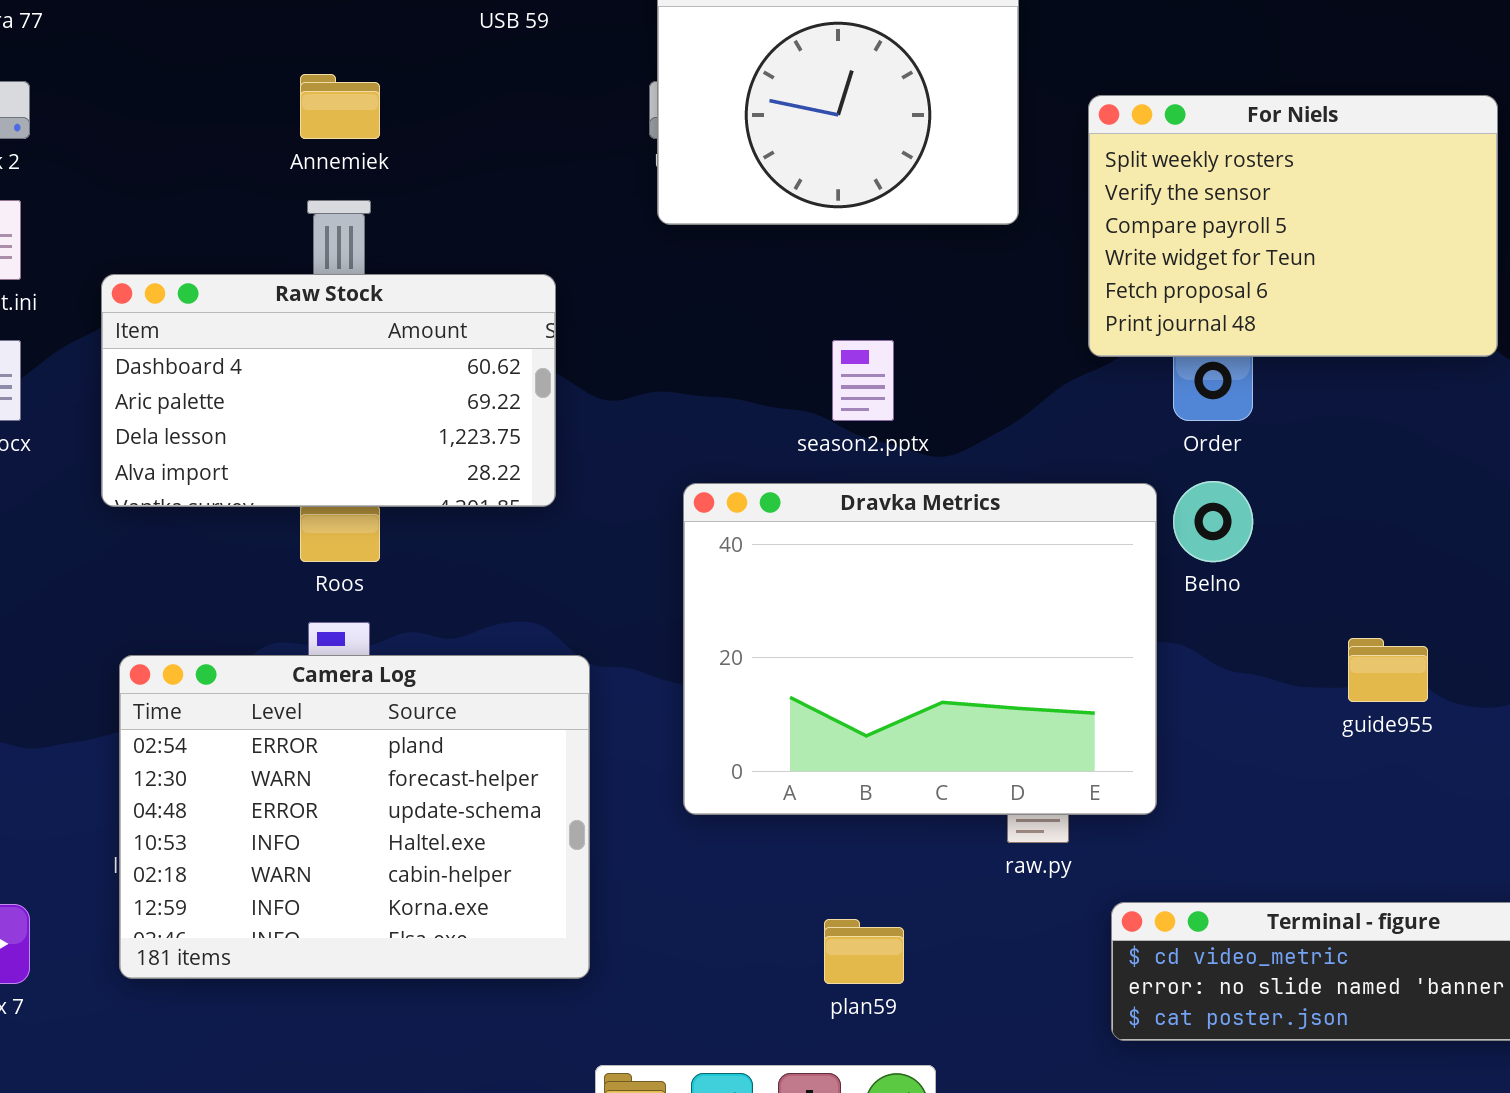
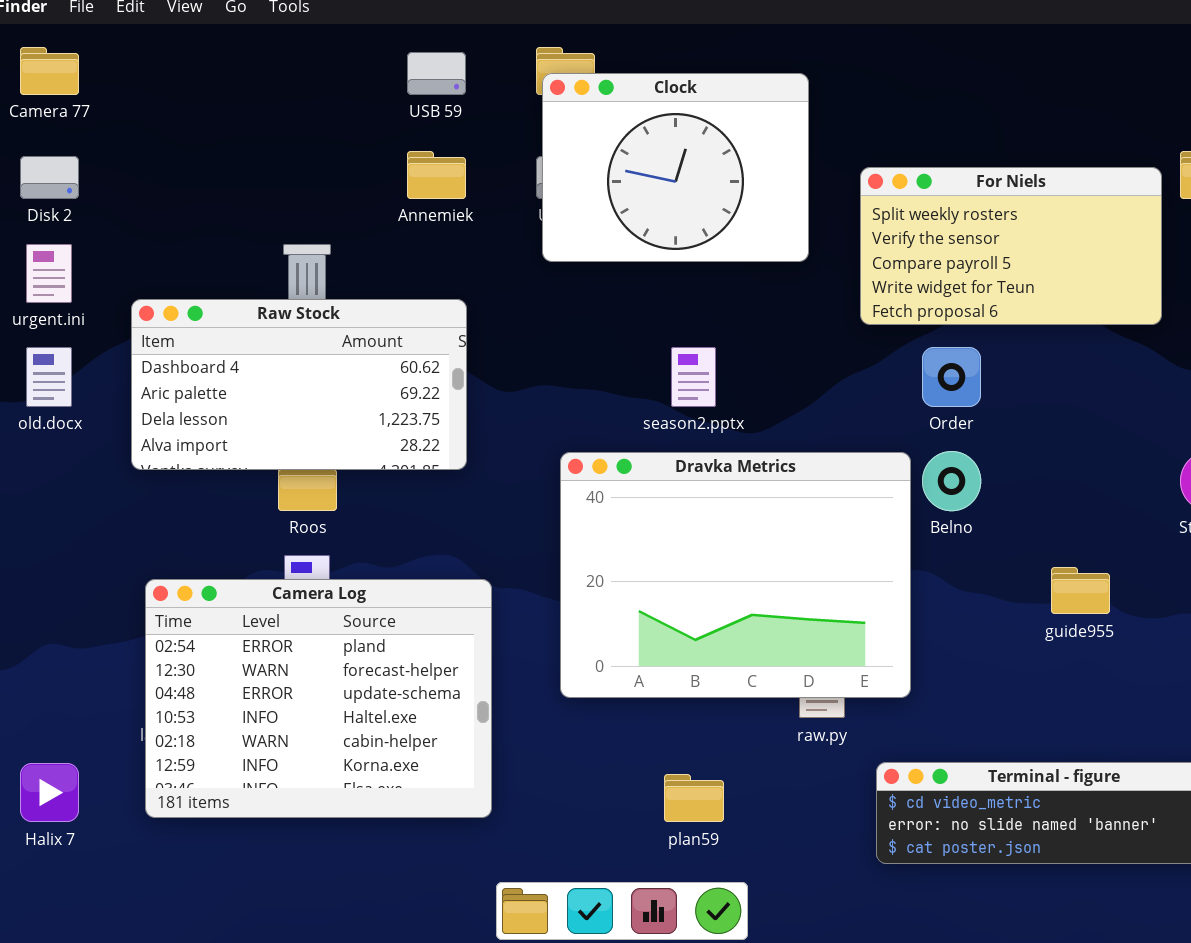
Annemiek: [300,74,380,139] -> [407,151,466,199], moved
For Niels: [1088,95,1498,357] -> [860,167,1162,325], resized

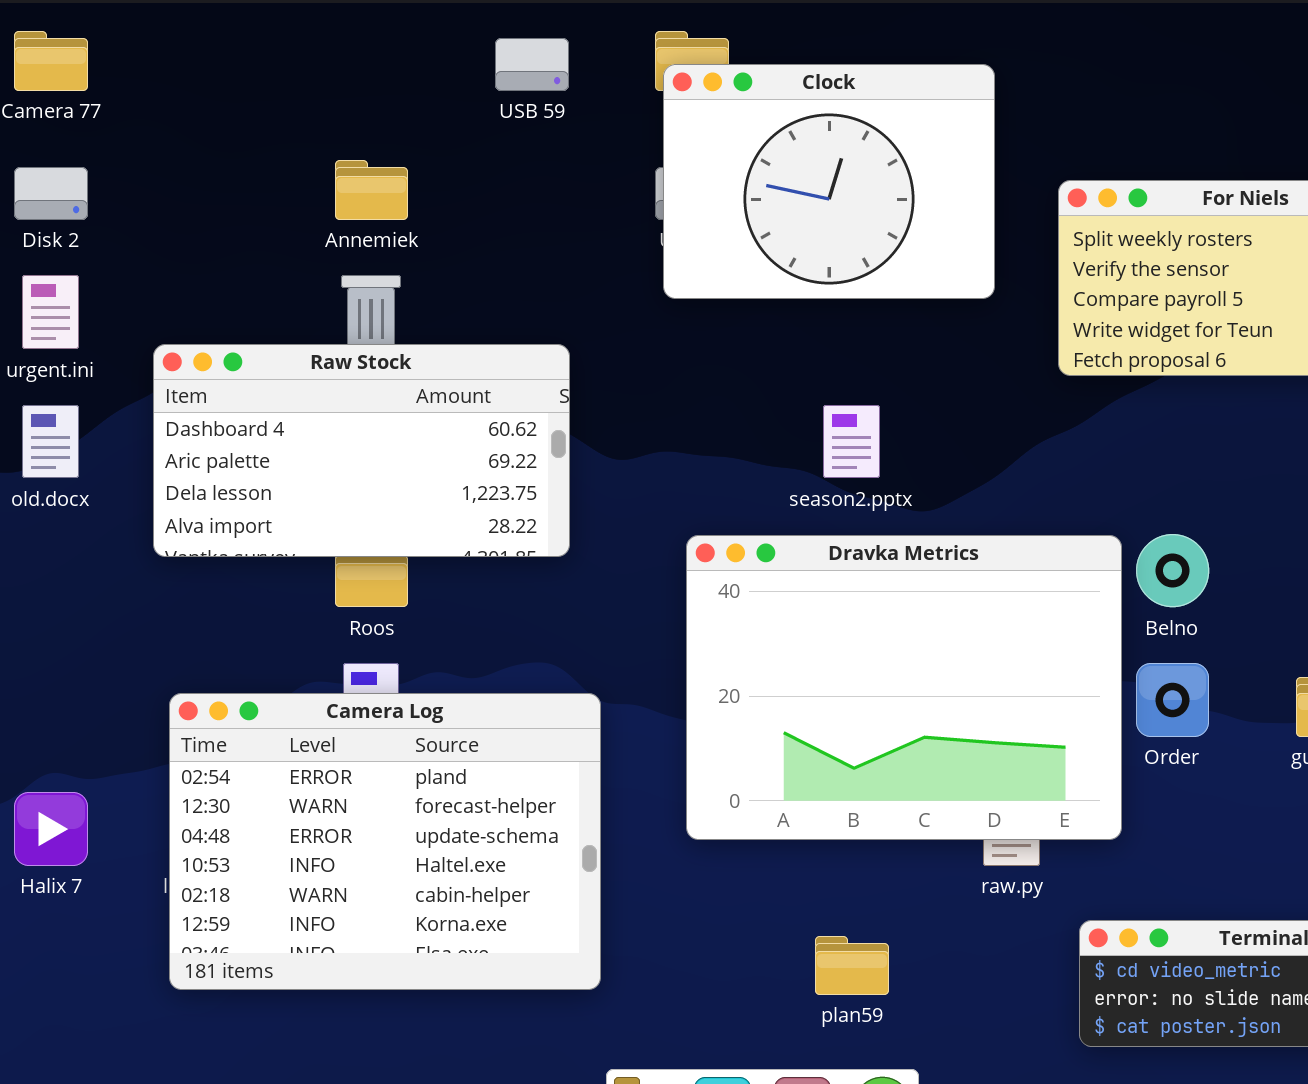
Annemiek: [407,151,466,199] -> [335,160,408,220], moved
Order: [922,347,981,407] -> [1136,663,1209,737], moved
Halix 7: [20,763,79,822] -> [14,792,88,866], moved

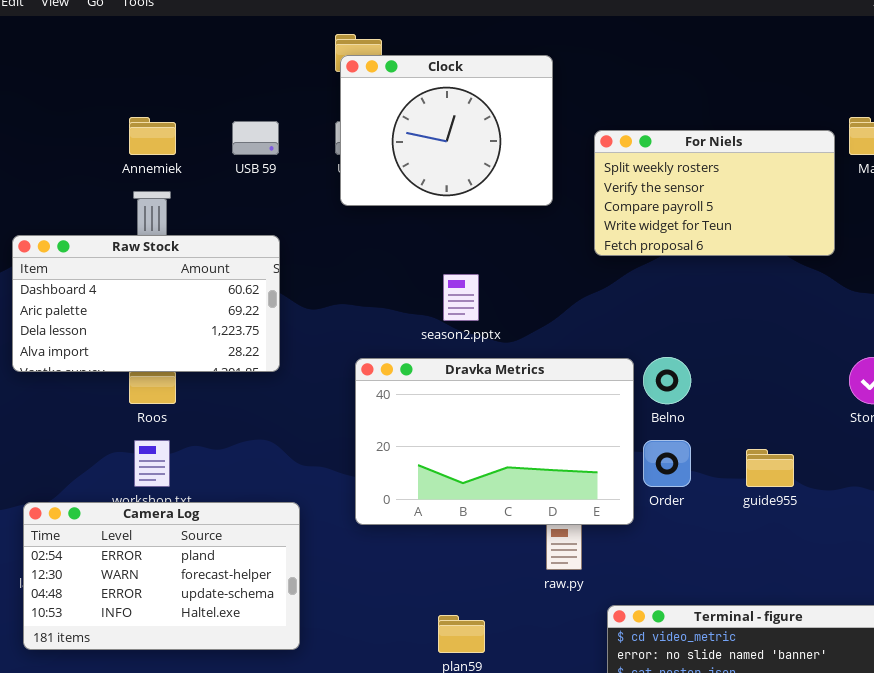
USB 59: [495,38,569,91] -> [232,121,279,155], moved
Dravka Metrics: [686,535,1122,840] -> [355,358,634,525], resized
Camera Log: [169,693,601,990] -> [23,502,300,650], resized

